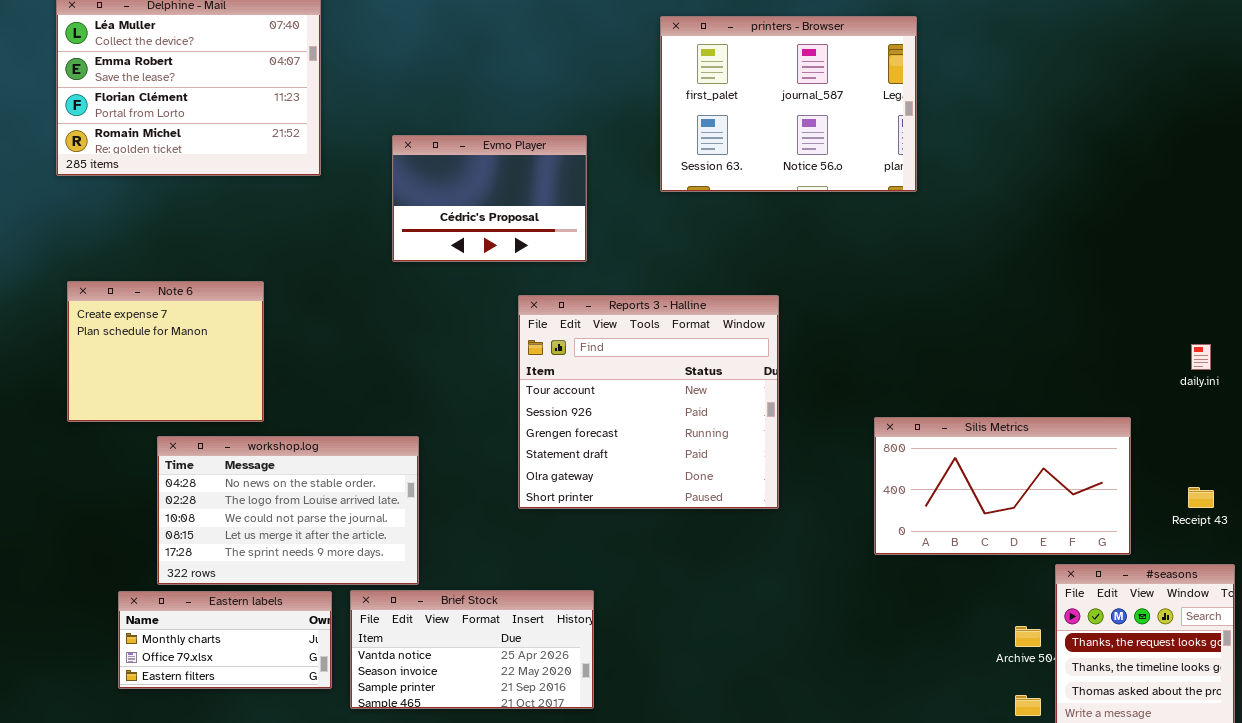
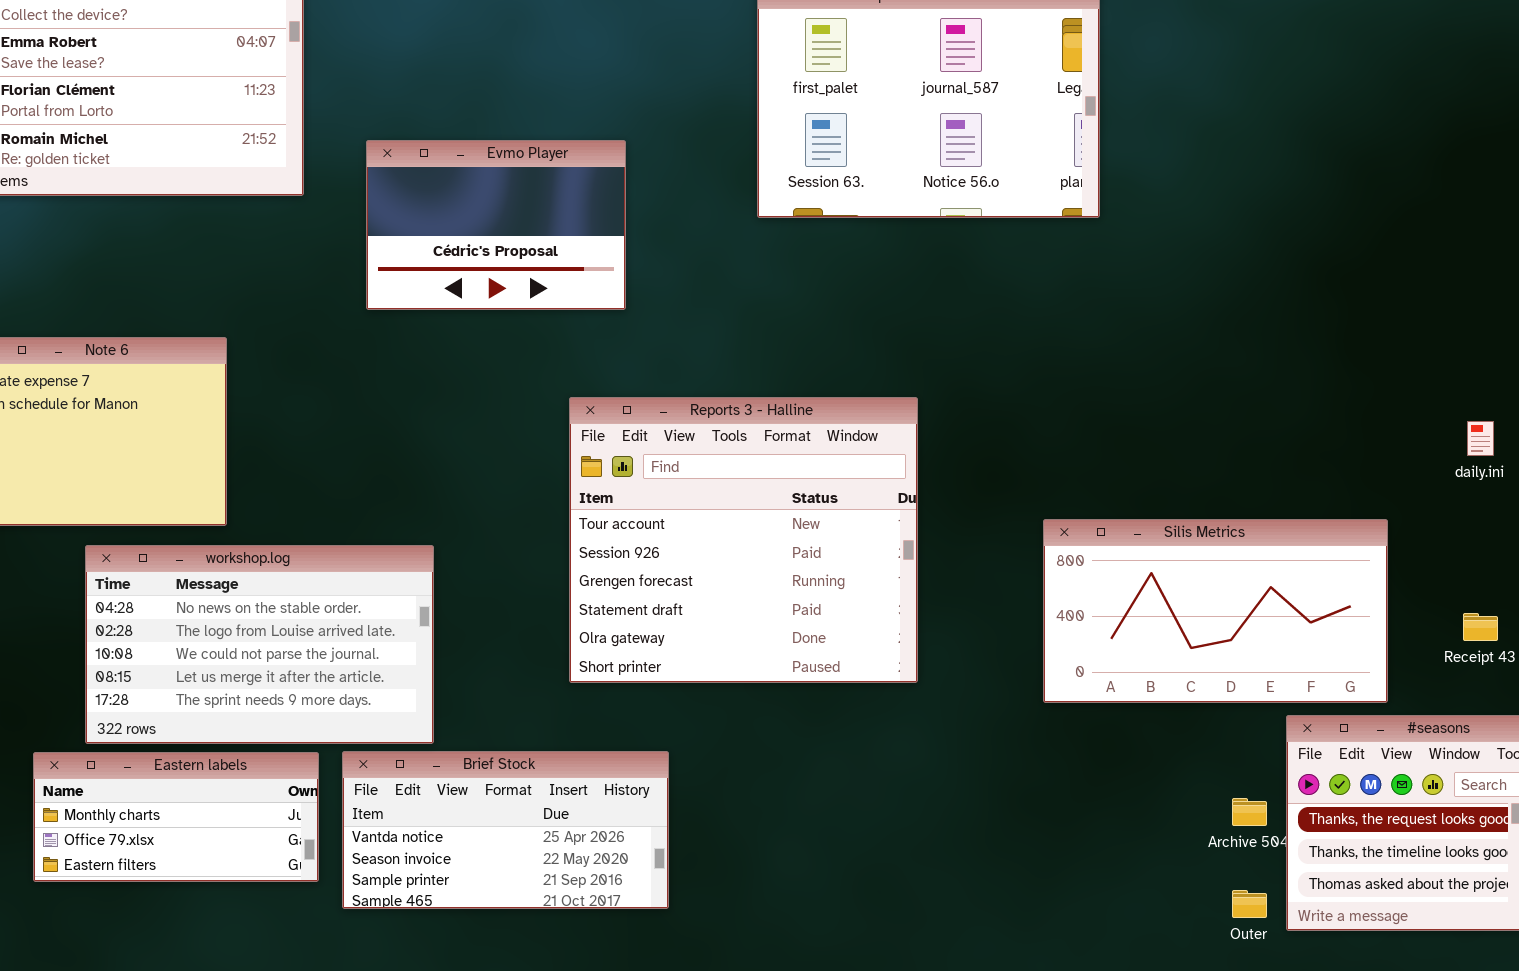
Evmo Player: [392,135,587,262] -> [366,140,626,310], moved
Reports 3 - Halline: [518,295,779,509] -> [569,397,918,683], moved

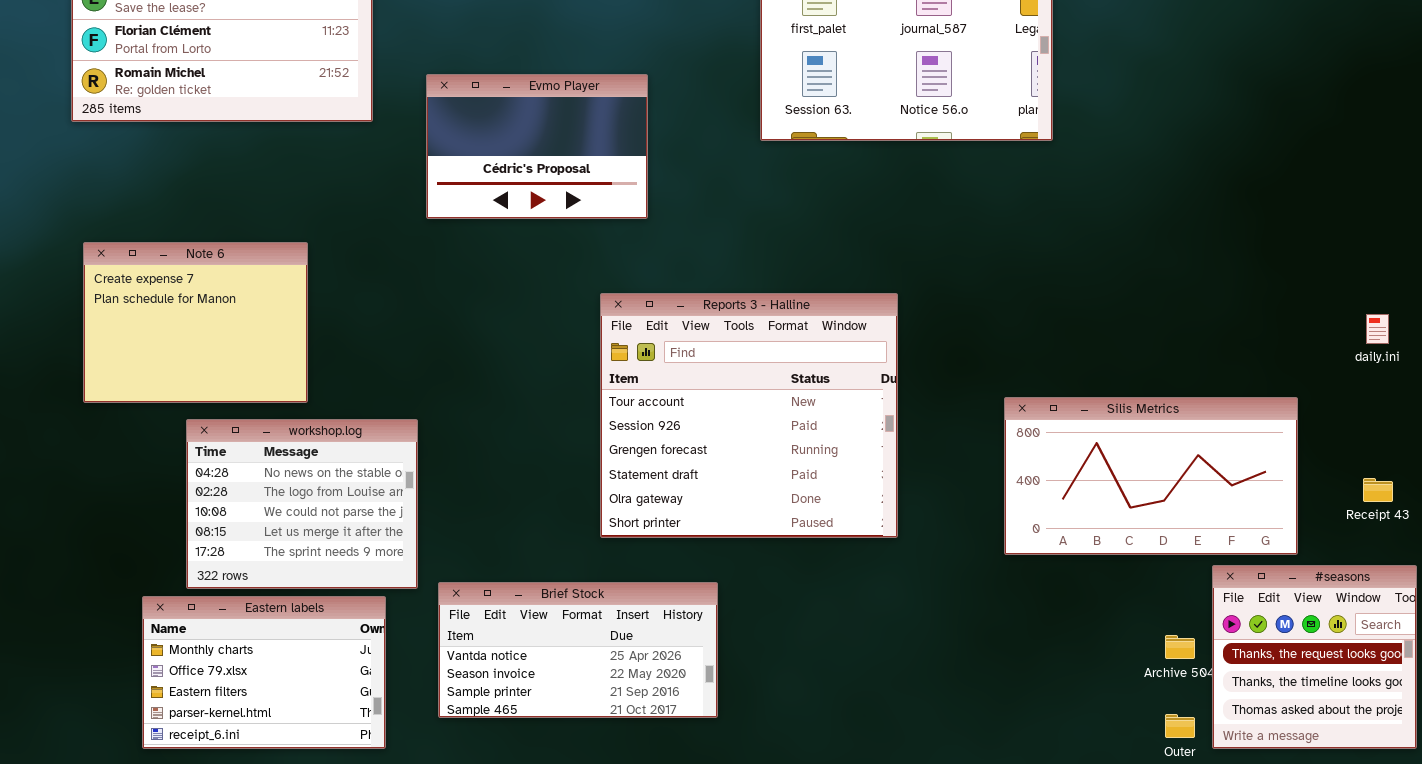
workshop.log: [85,545,434,744] -> [186,419,418,589], resized
Brief Stock: [342,751,669,909] -> [438,582,718,718], moved
Eastern labels: [33,752,319,882] -> [142,596,386,749], resized

